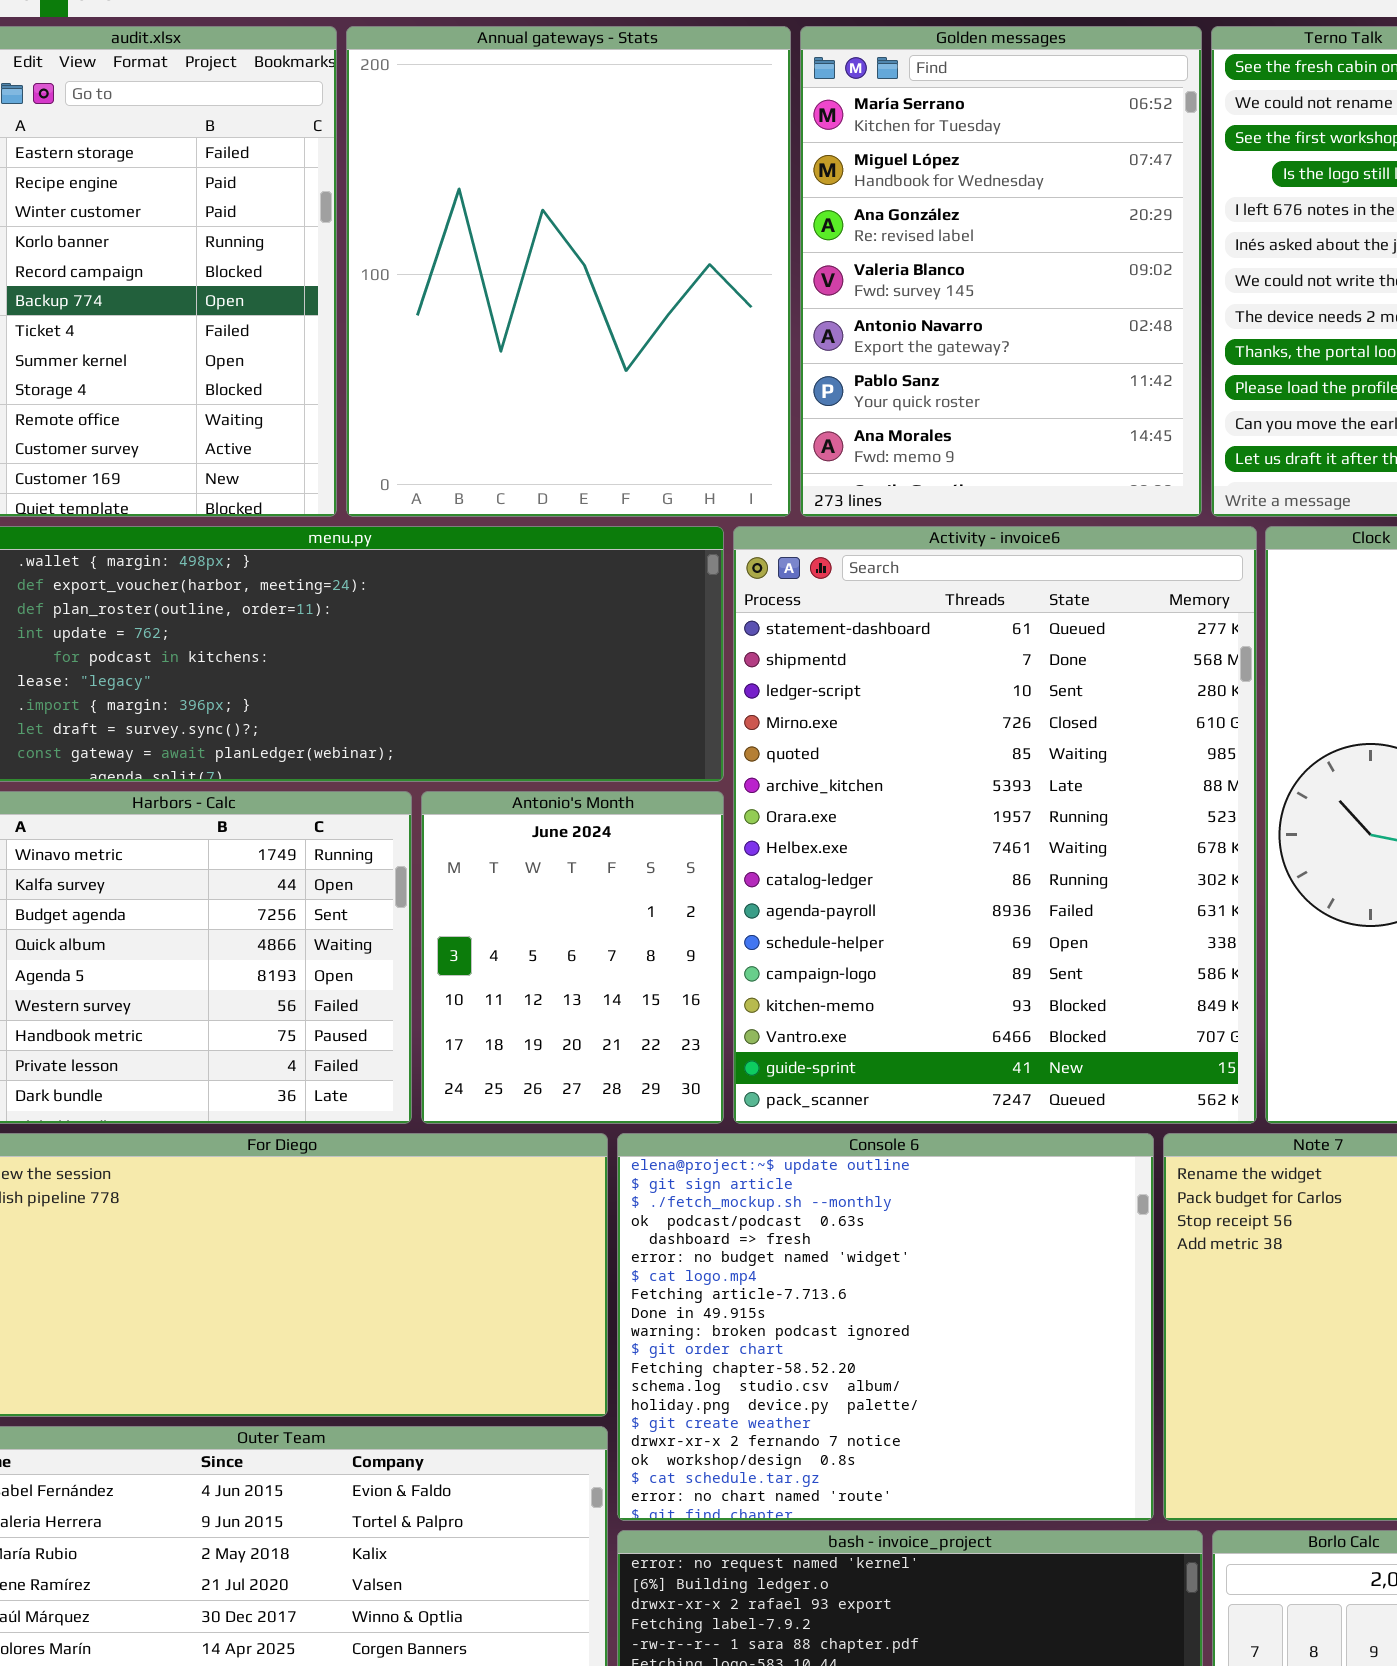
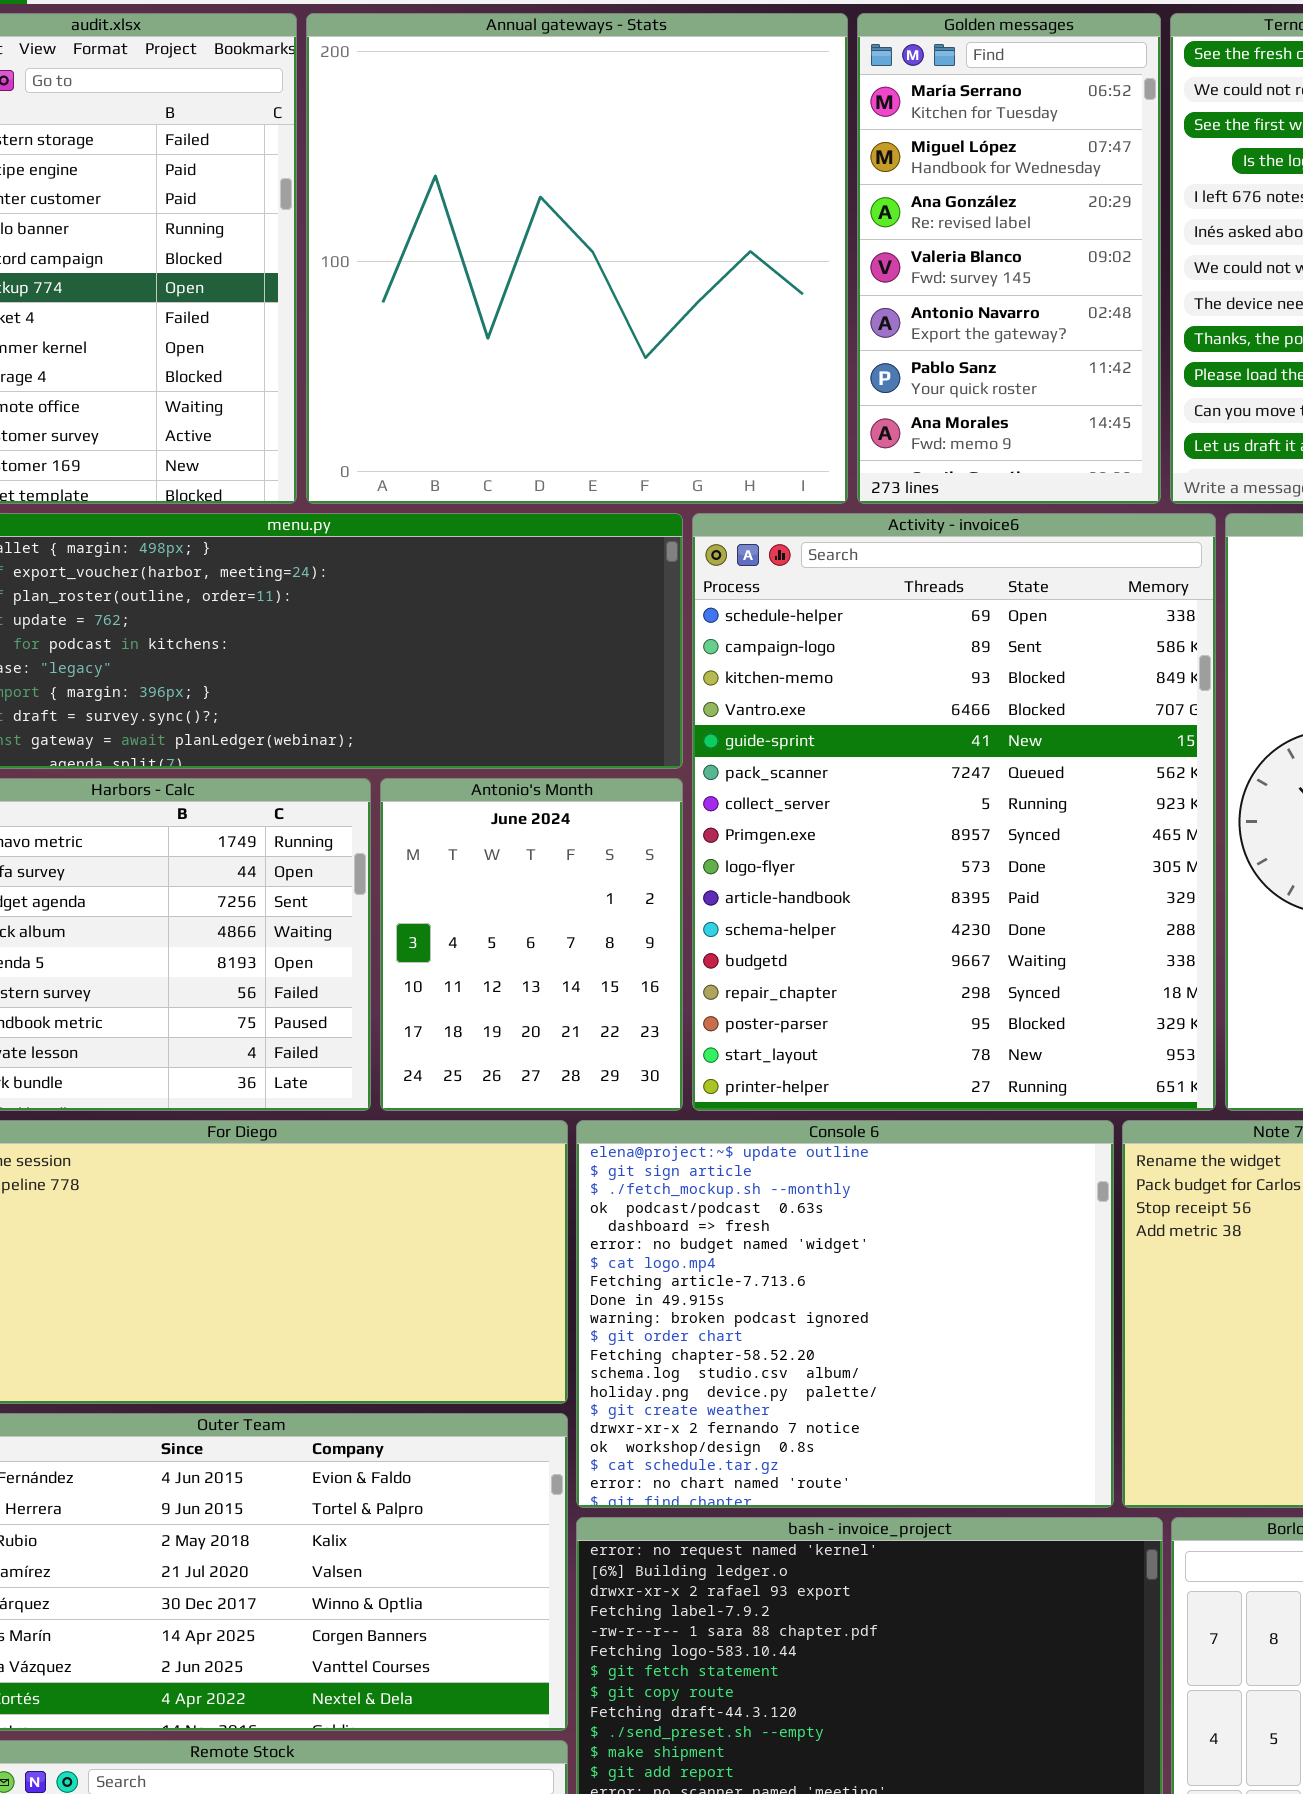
Annual gateways - Stats: [346,26,791,517] -> [306,13,848,504], resized
Golden messages: [800,26,1202,517] -> [857,13,1161,504], resized
Activity - invoice6: [733,526,1257,1124] -> [692,513,1216,1111], scrolled down 10 rows

